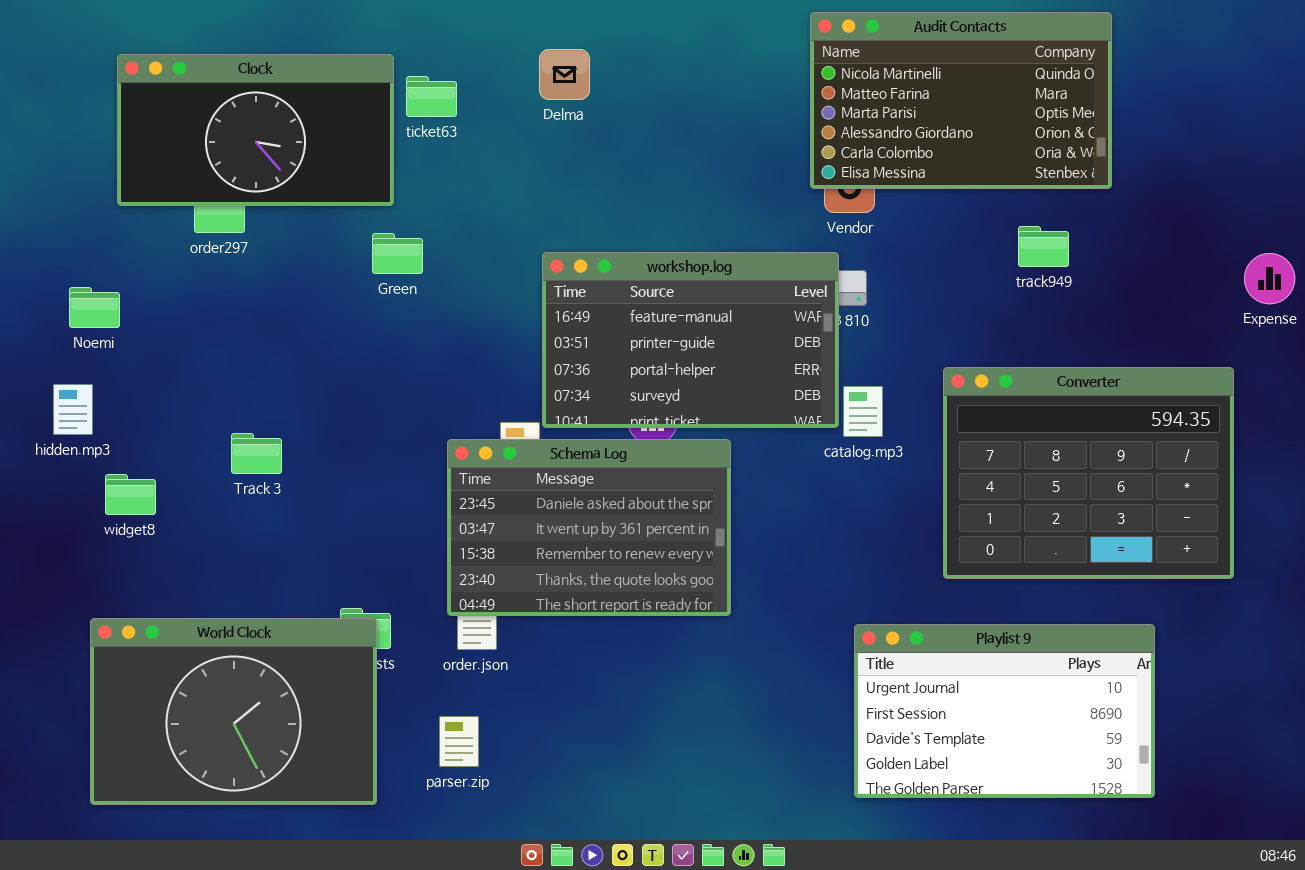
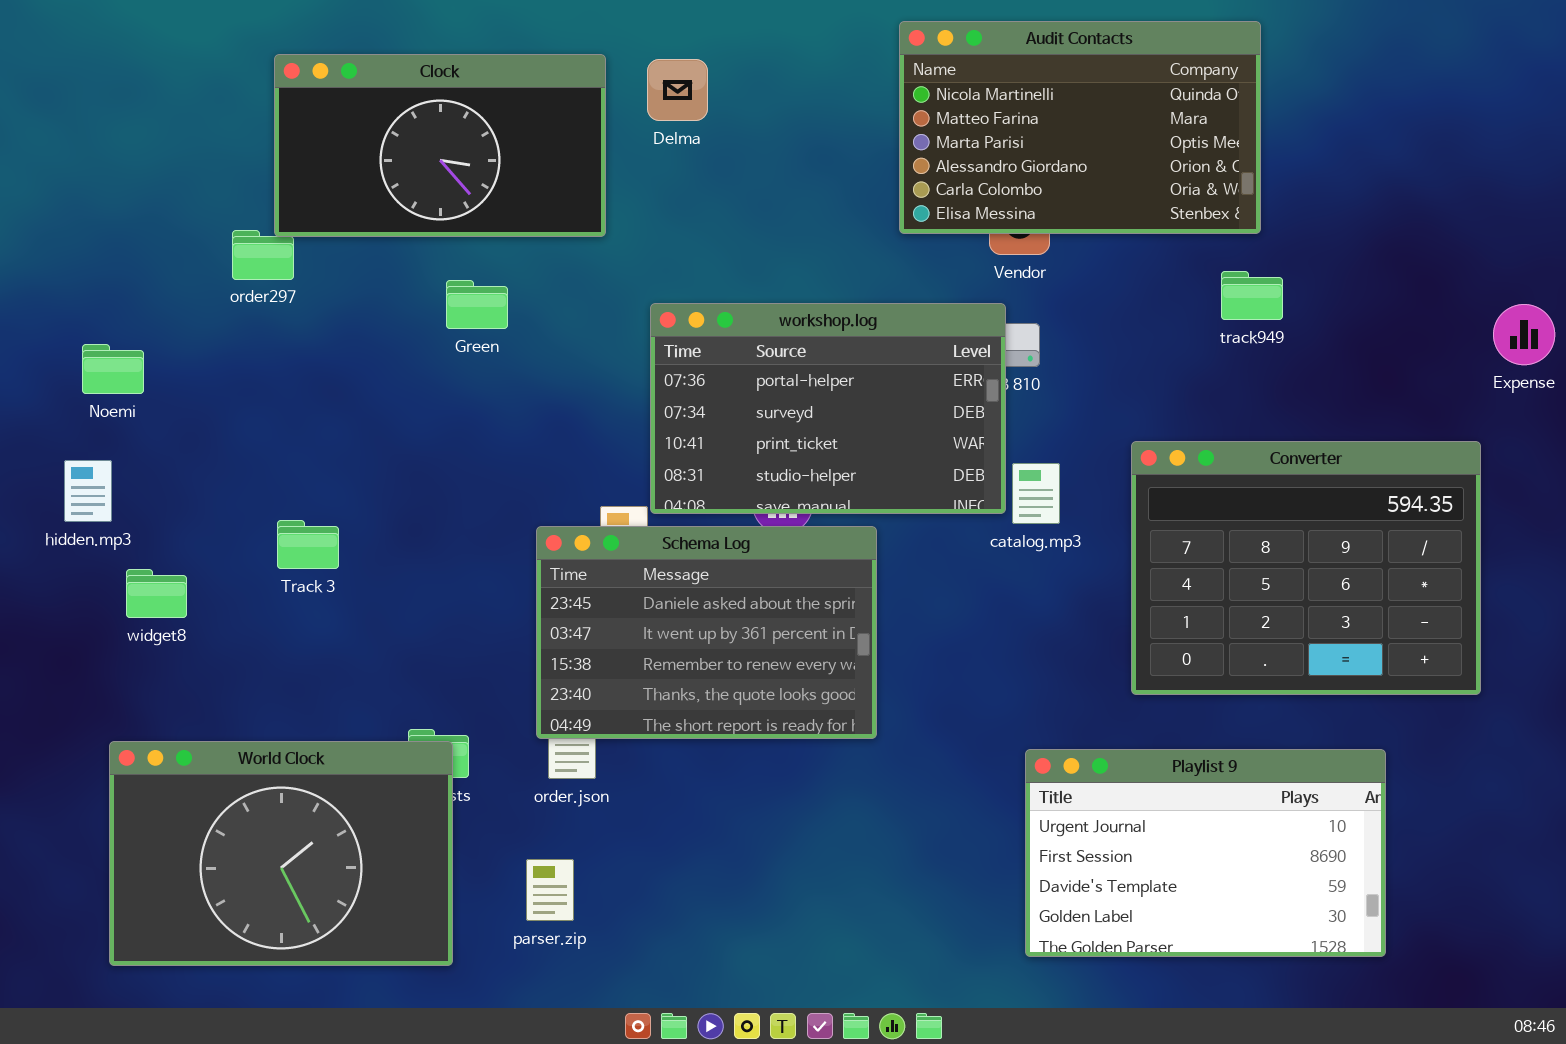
Audit Contacts: [810,12,1112,189] -> [899,21,1261,234], moved
Clock: [117,54,394,206] -> [274,54,606,237], moved
workshop.log: [542,252,839,428] -> [650,303,1006,514], scrolled down 2 rows

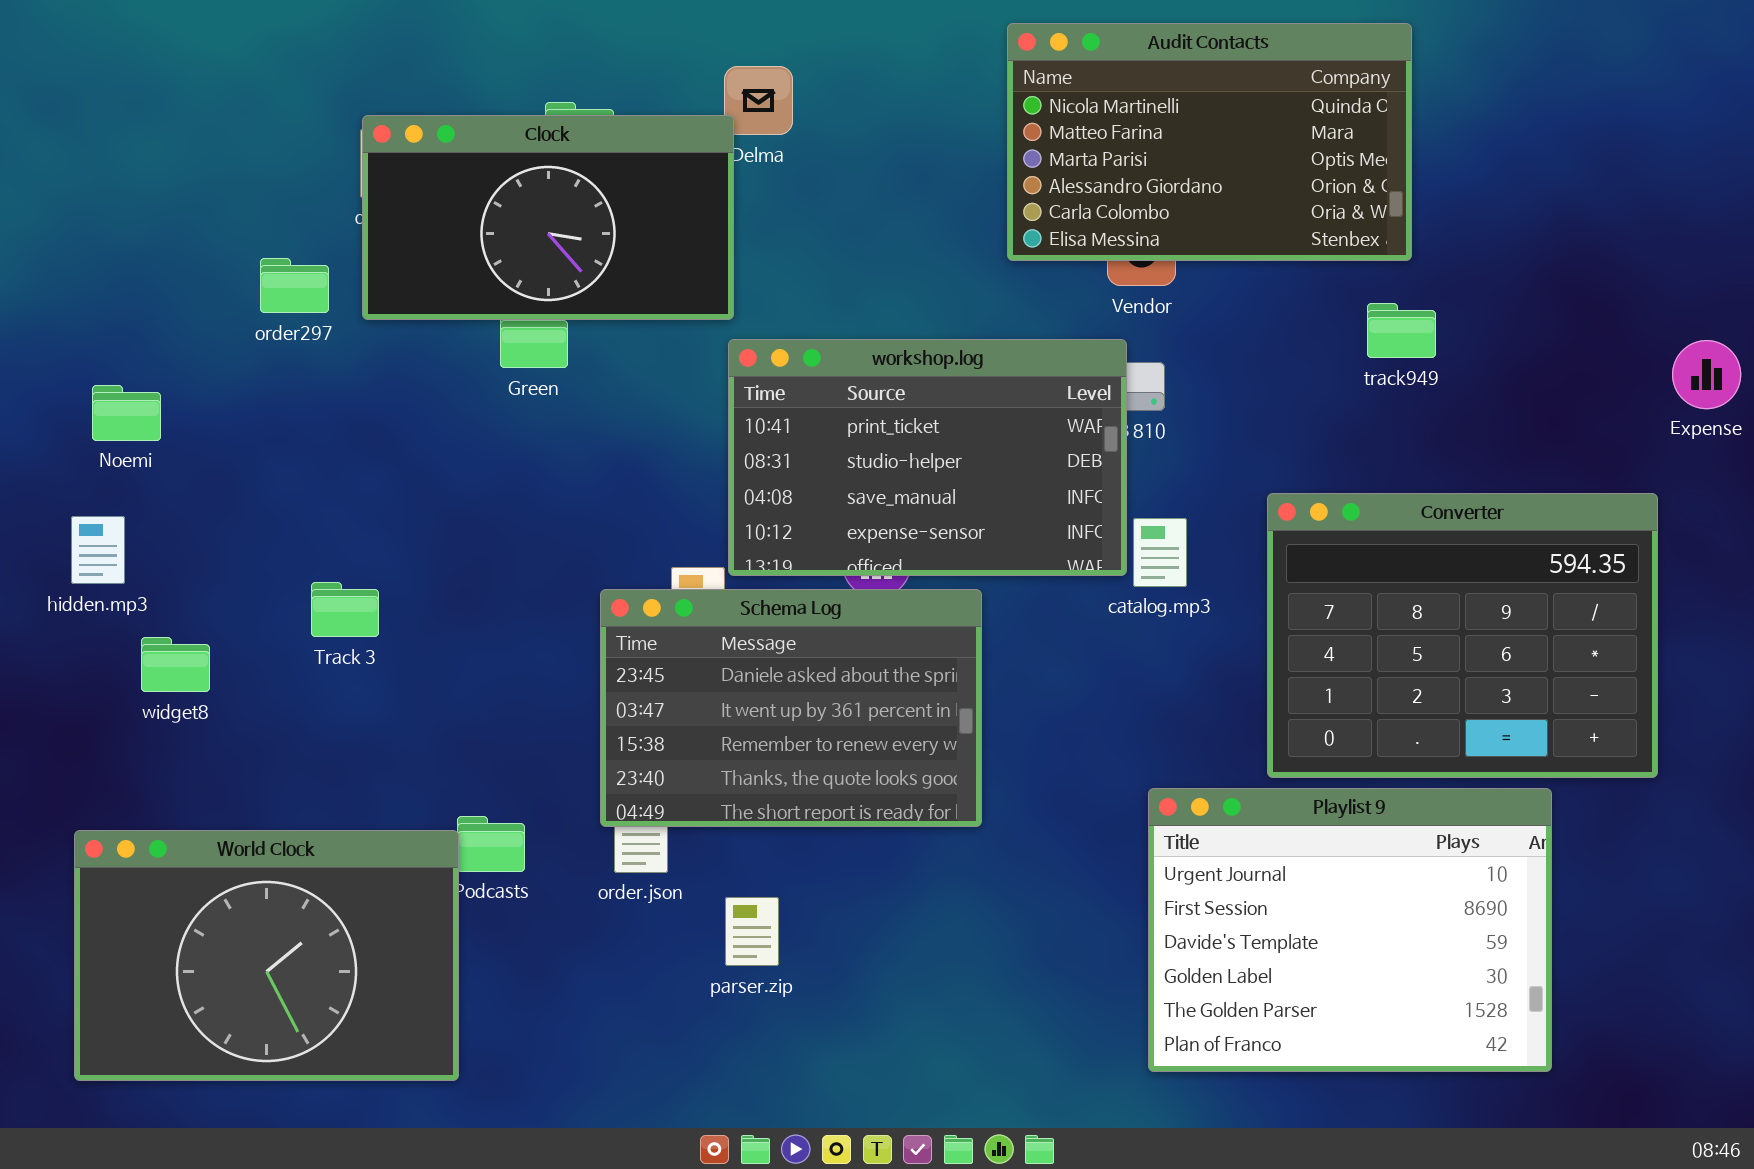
Clock: [274,54,606,237] -> [362,115,734,320], moved
workshop.log: [650,303,1006,514] -> [728,339,1127,576], scrolled down 2 rows
World Clock: [109,741,453,966] -> [74,830,459,1081], moved
Playlist 9: [1025,749,1386,957] -> [1148,788,1552,1072], resized
parser.zip: [526,859,574,921] -> [725,897,779,966], moved

